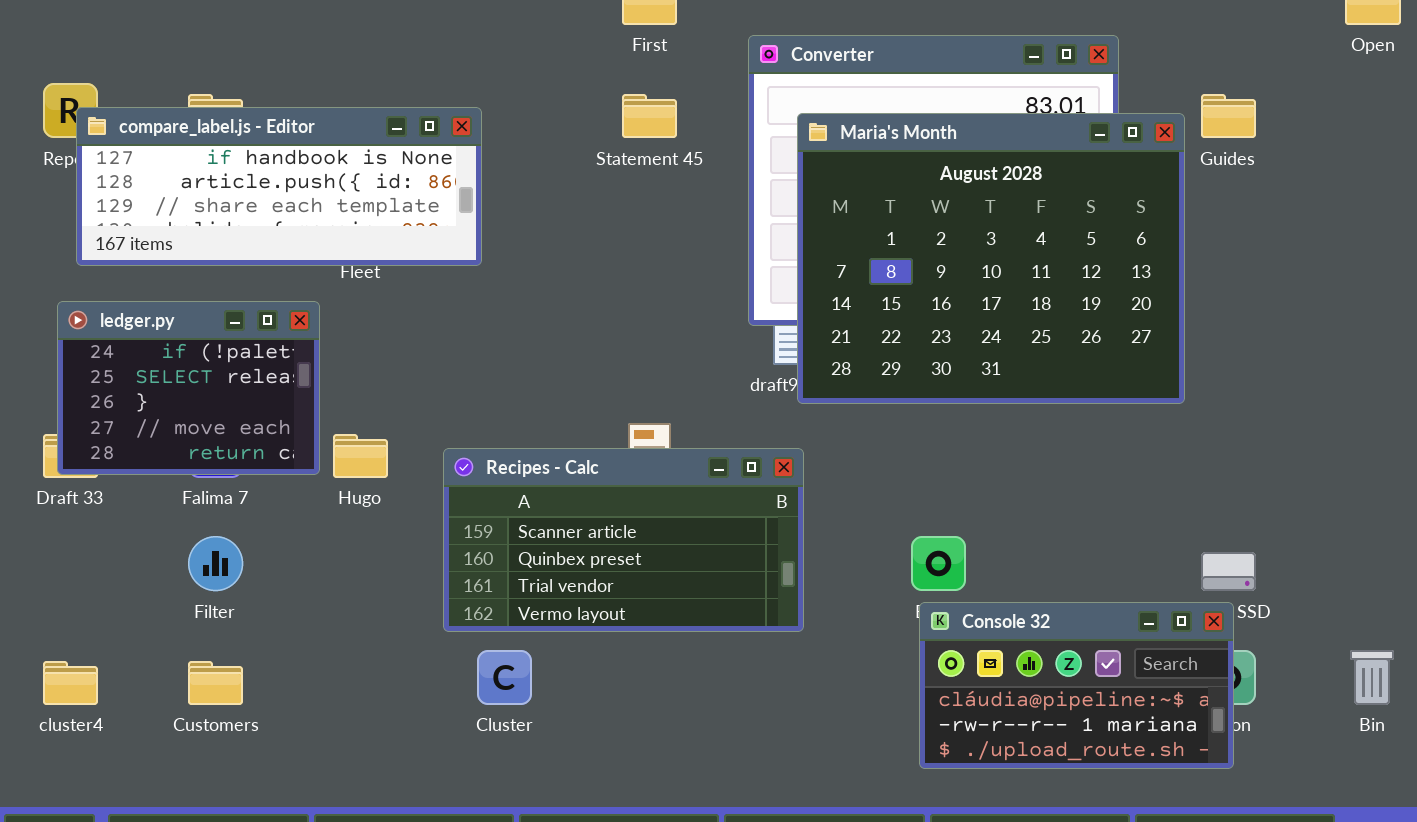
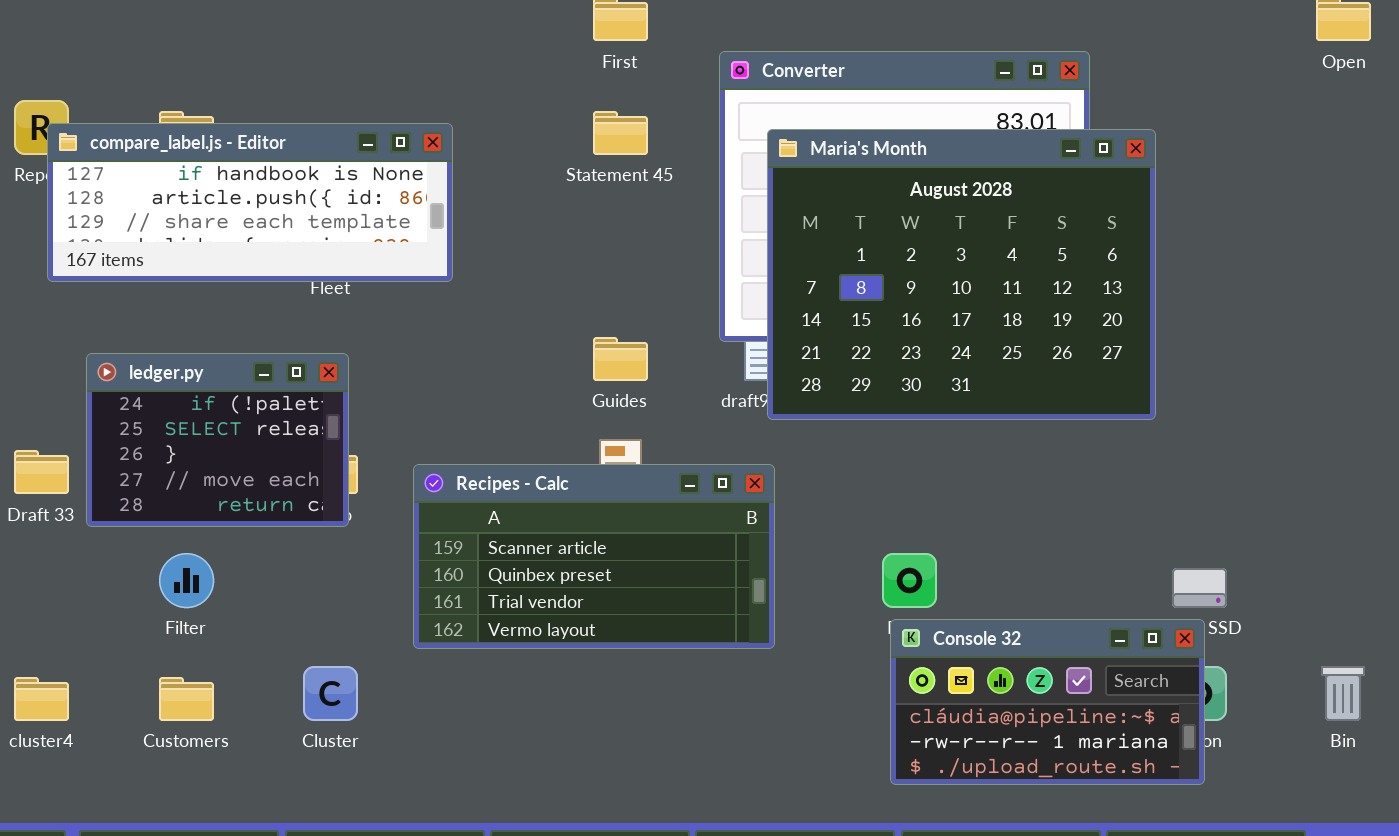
Guides: [1201,94,1256,138] -> [593,337,648,381], moved
ledger.py: [57,301,320,475] -> [86,353,349,527], moved
Cluster: [477,650,532,705] -> [303,666,358,721], moved

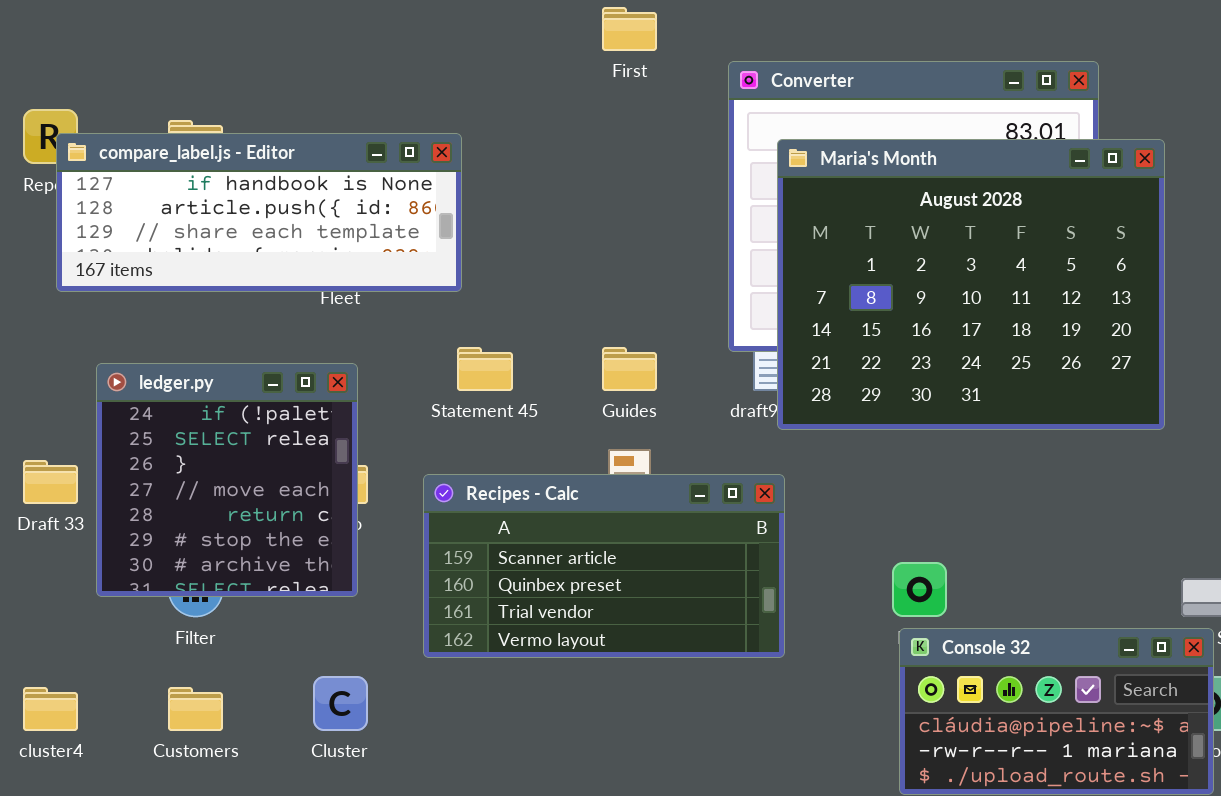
Statement 45: [593,111,648,155] -> [457,347,513,391], moved
ledger.py: [86,353,349,527] -> [96,363,358,597], resized

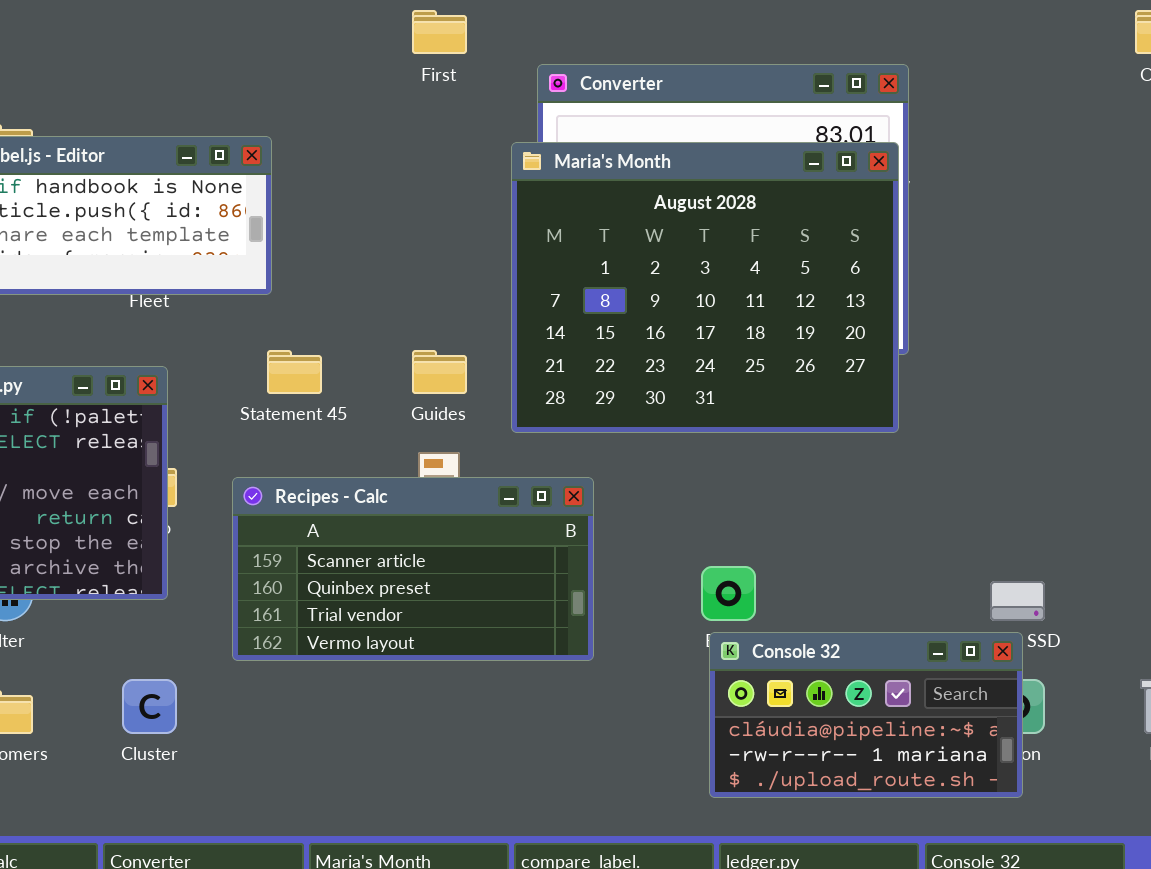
Maria's Month: [777,139,1165,430] -> [511,142,899,433], moved

